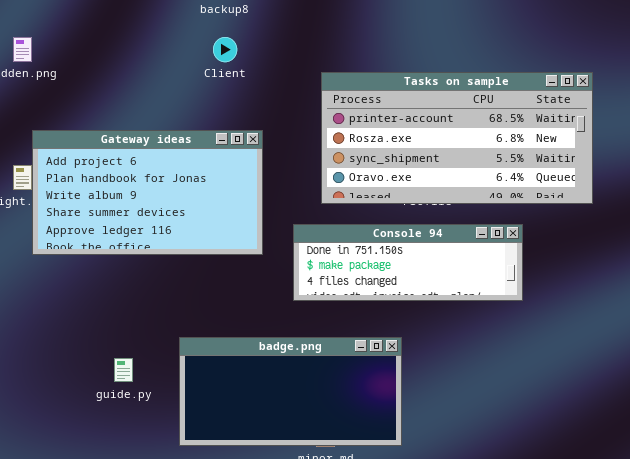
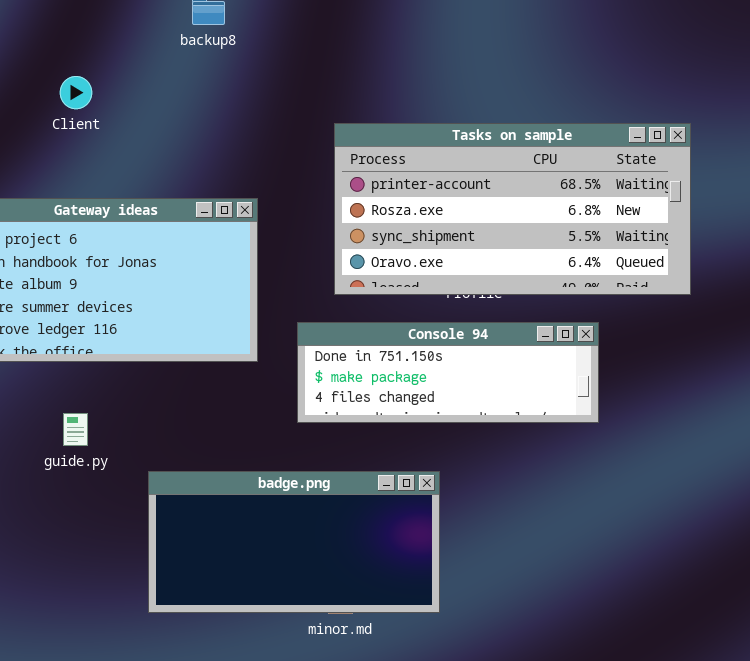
Client: [213,37,237,62] -> [60,76,92,109], moved
guide.py: [114,358,133,382] -> [63,413,88,446], moved

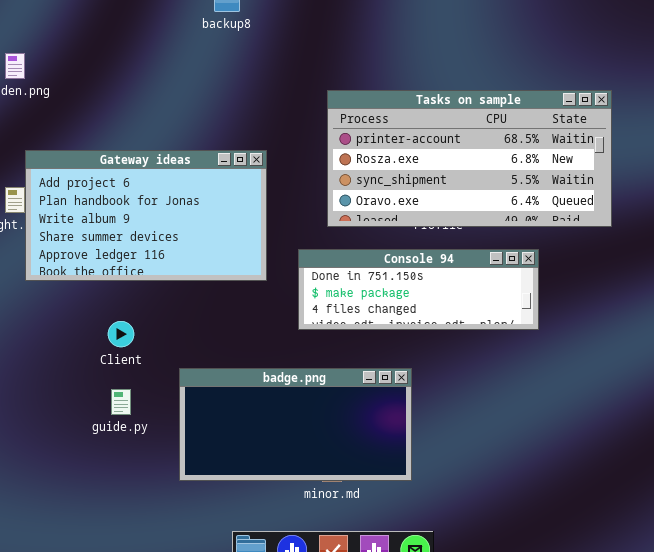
Client: [60,76,92,109] -> [108,321,134,347], moved
guide.py: [63,413,88,446] -> [111,389,131,415], moved

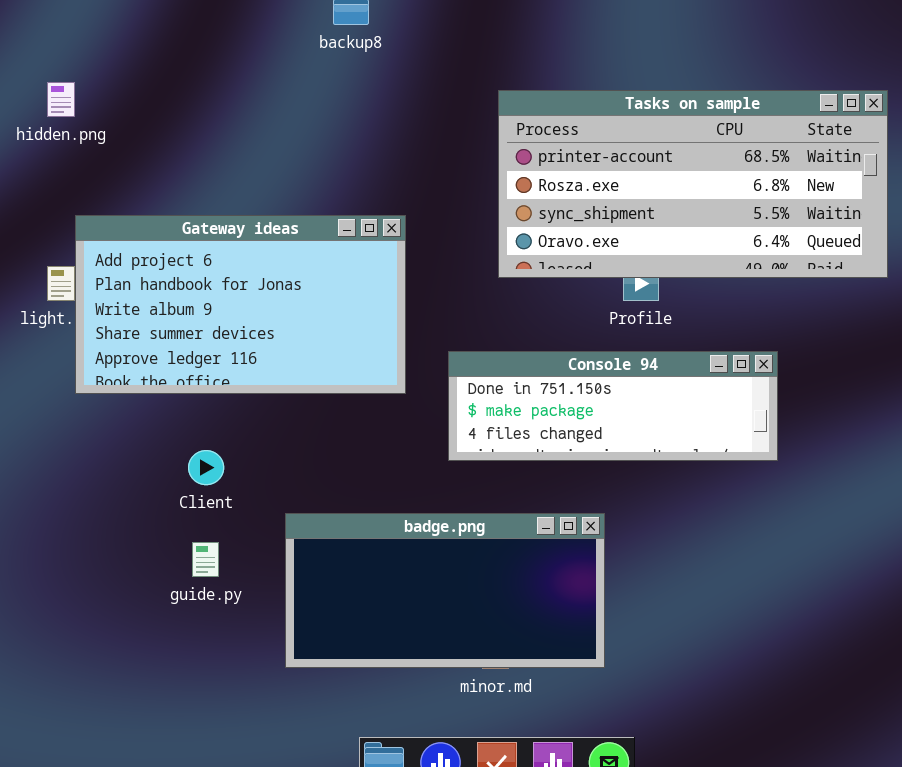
Tasks on sample: [327,90,612,227] -> [498,90,888,278], moved

